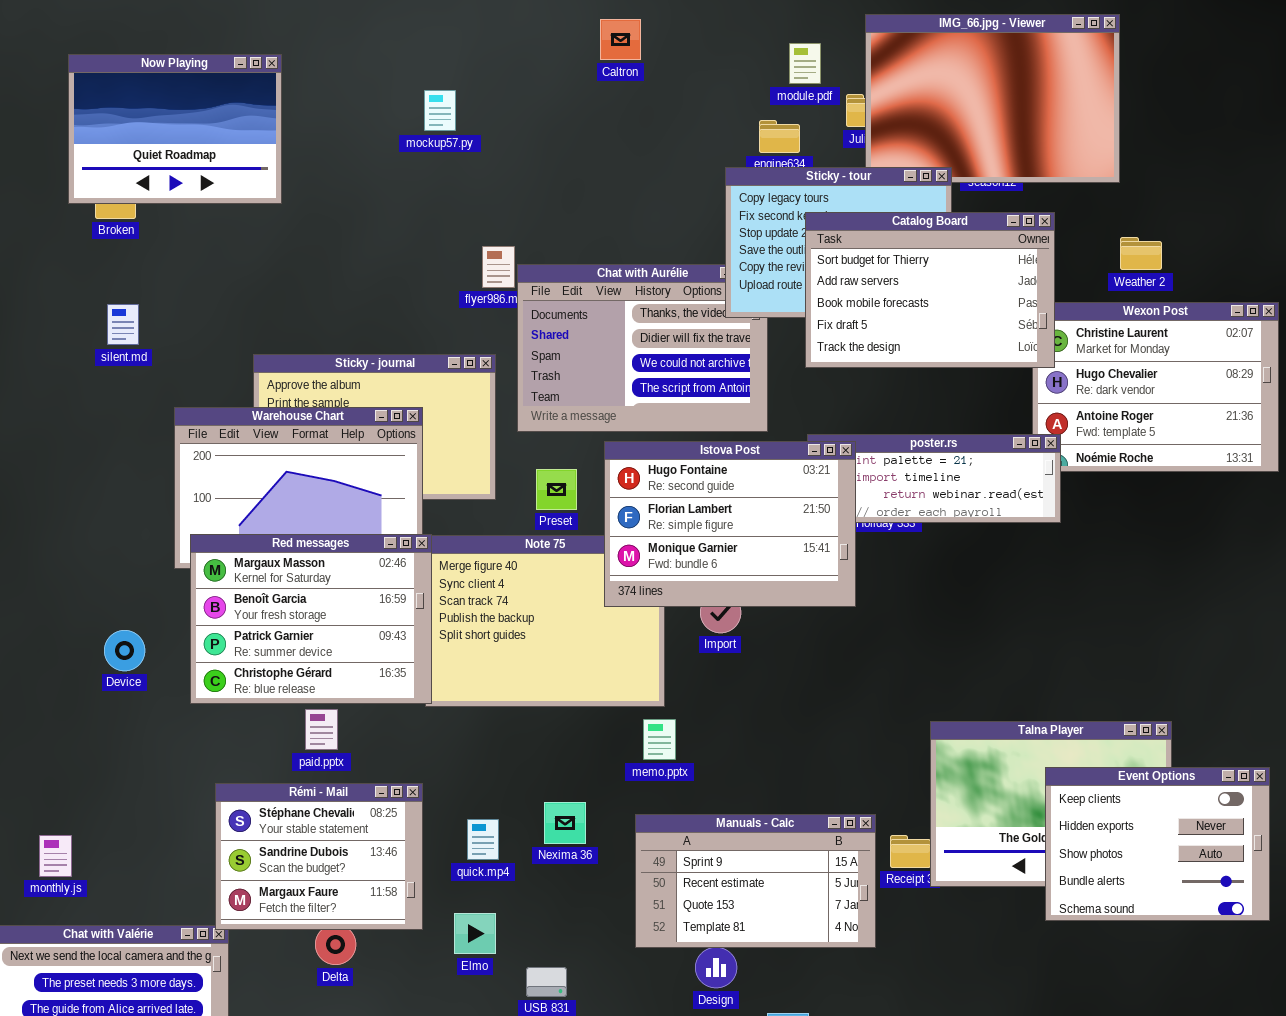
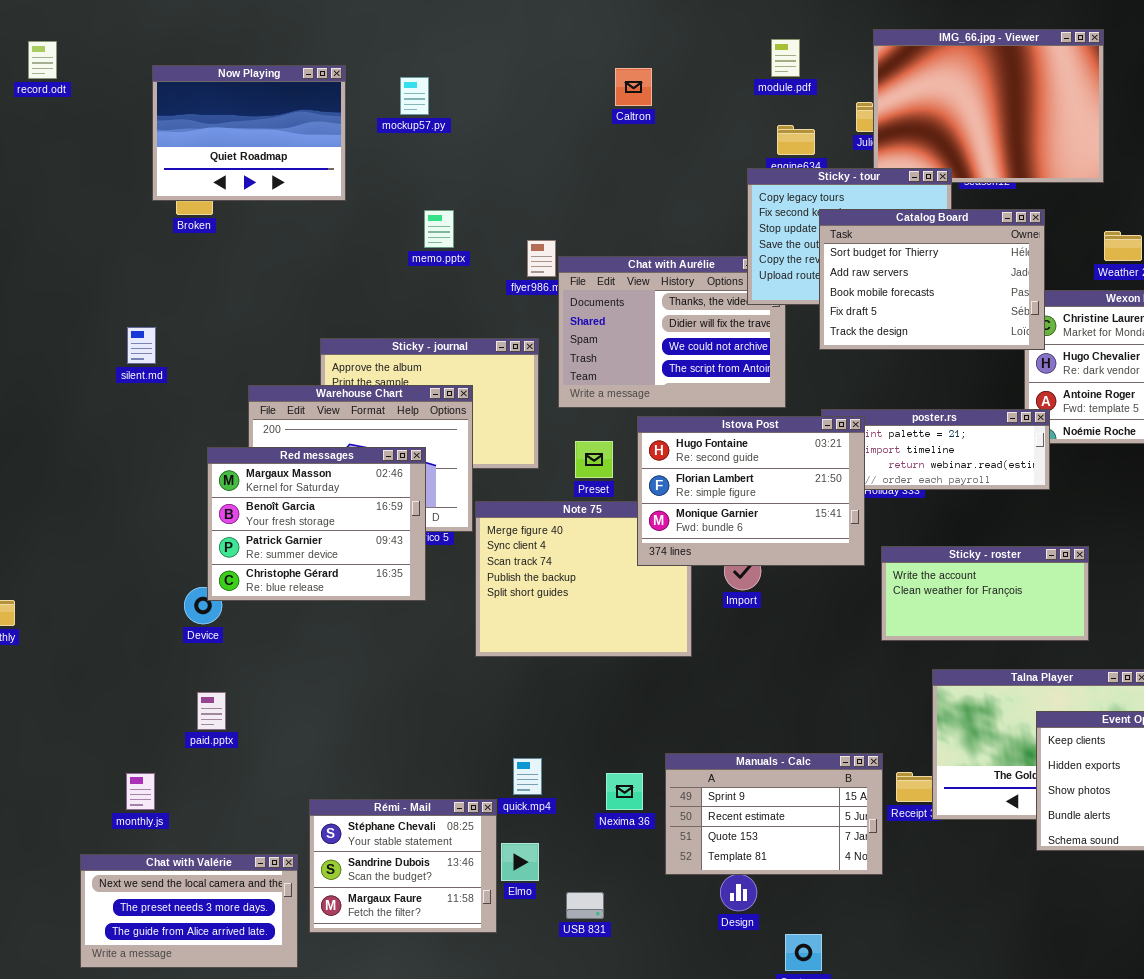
Caltron: [600,19,641,60] -> [615,68,652,106], moved
module.pdf: [789,43,821,84] -> [771,39,800,77], moved
mockup57.py: [424,90,456,131] -> [400,77,429,115], moved
silent.md: [107,304,139,345] -> [127,327,156,364], moved
Red messages: [190,534,432,704] -> [207,447,426,601], moved
Sticky - roster: none -> [881,546,1089,641], opened
paid.pptx: [305,709,338,750] -> [197,692,226,730], moved
memo.pptx: [643,719,676,760] -> [424,210,454,248], moved
Rémi - Mail: [215,783,423,930] -> [309,799,497,933], moved
Nexima 36: [544,802,586,844] -> [606,773,643,810], moved

